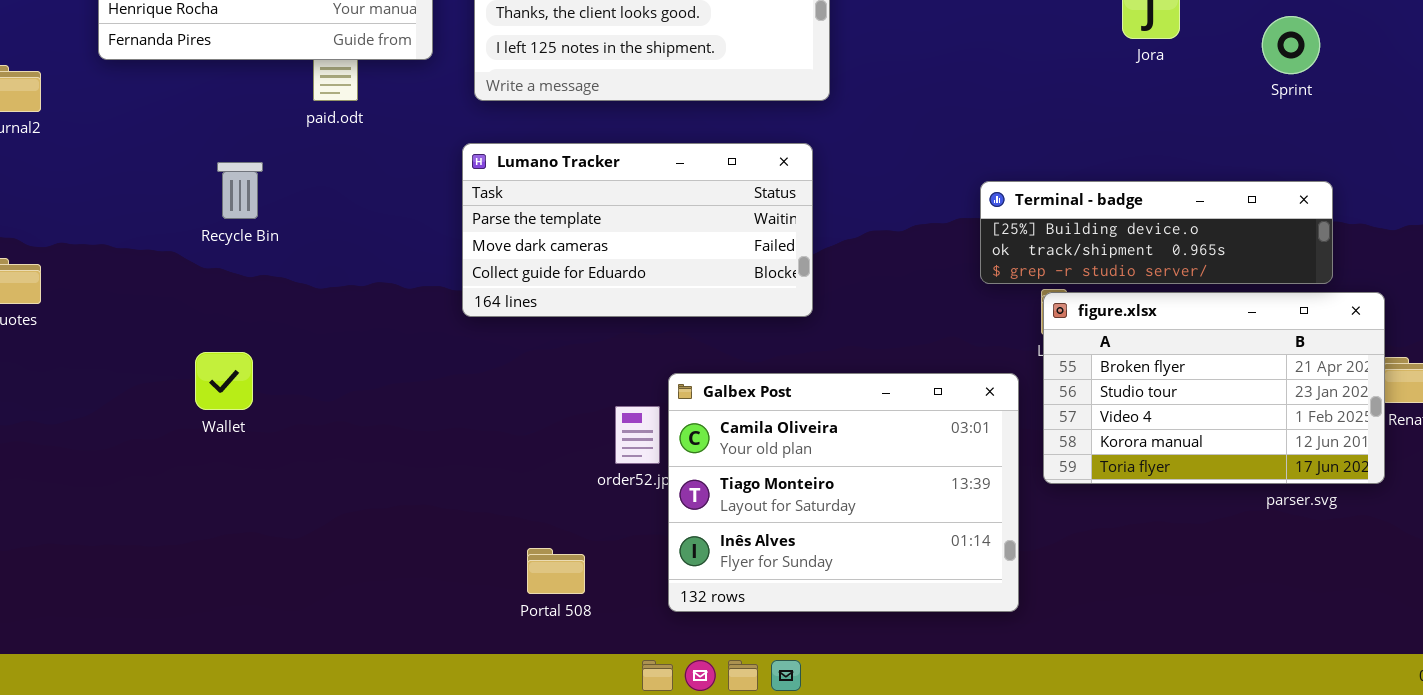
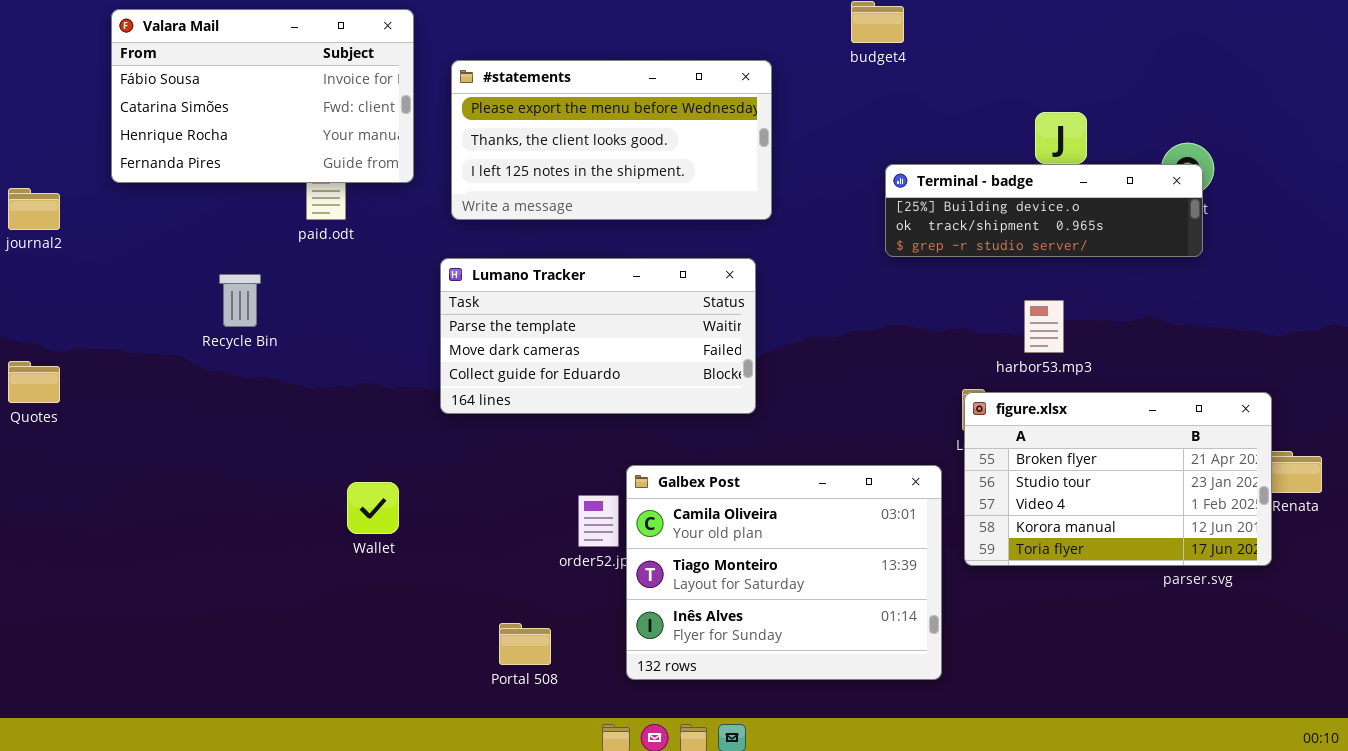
Terminal - badge: [980,181,1333,284] -> [885,164,1203,257], moved
Wallet: [195,352,253,410] -> [347,482,399,534], moved

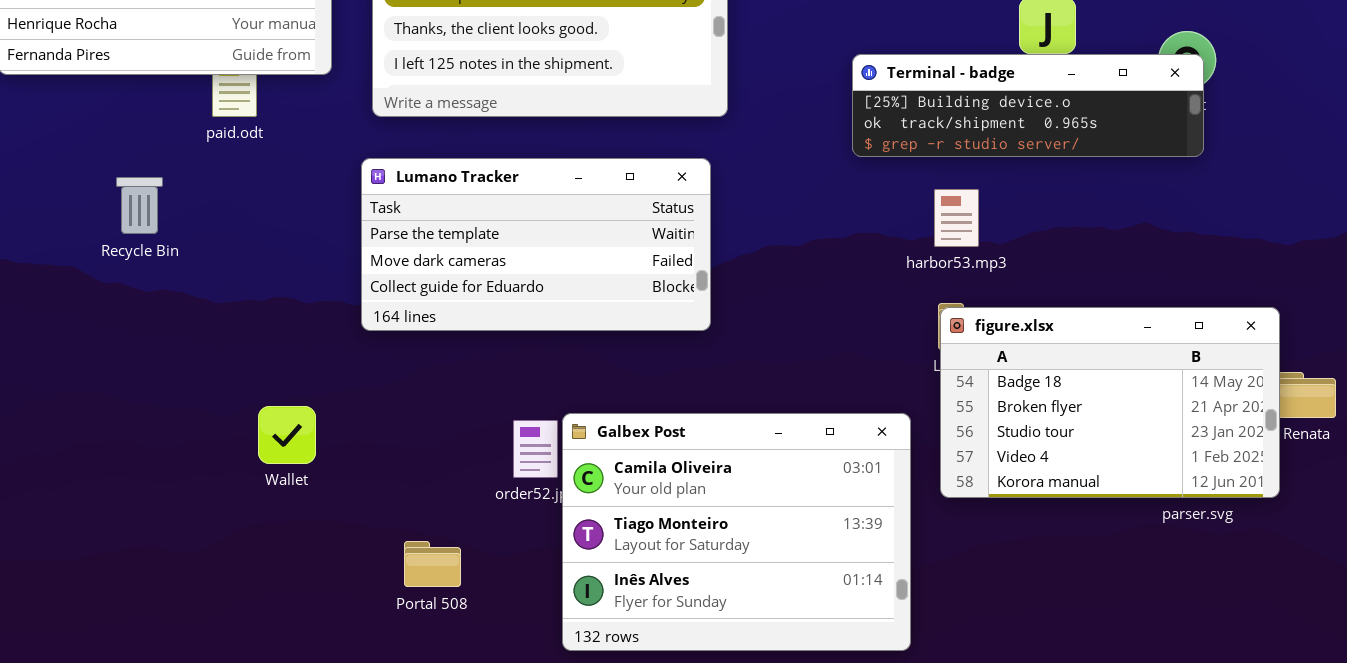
harbor53.mp3: [1024,300,1064,353] -> [934,189,979,247], moved
figure.xlsx: [964,392,1272,566] -> [940,307,1280,498], scrolled up 1 row
Galbex Post: [626,465,942,680] -> [562,413,911,651], moved
Portal 508: [499,623,551,665] -> [404,541,461,587], moved

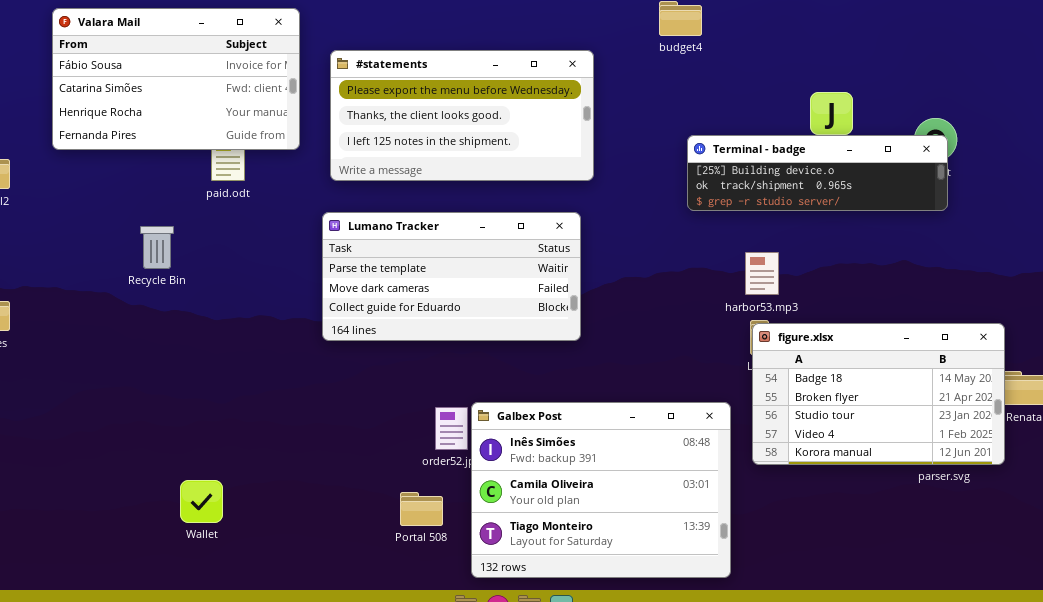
harbor53.mp3: [934,189,979,247] -> [745,252,779,295], moved
Wallet: [258,406,316,464] -> [180,480,223,523], moved
Galbex Post: [562,413,911,651] -> [471,402,731,578], scrolled up 1 row
Portal 508: [404,541,461,587] -> [400,492,443,526], moved

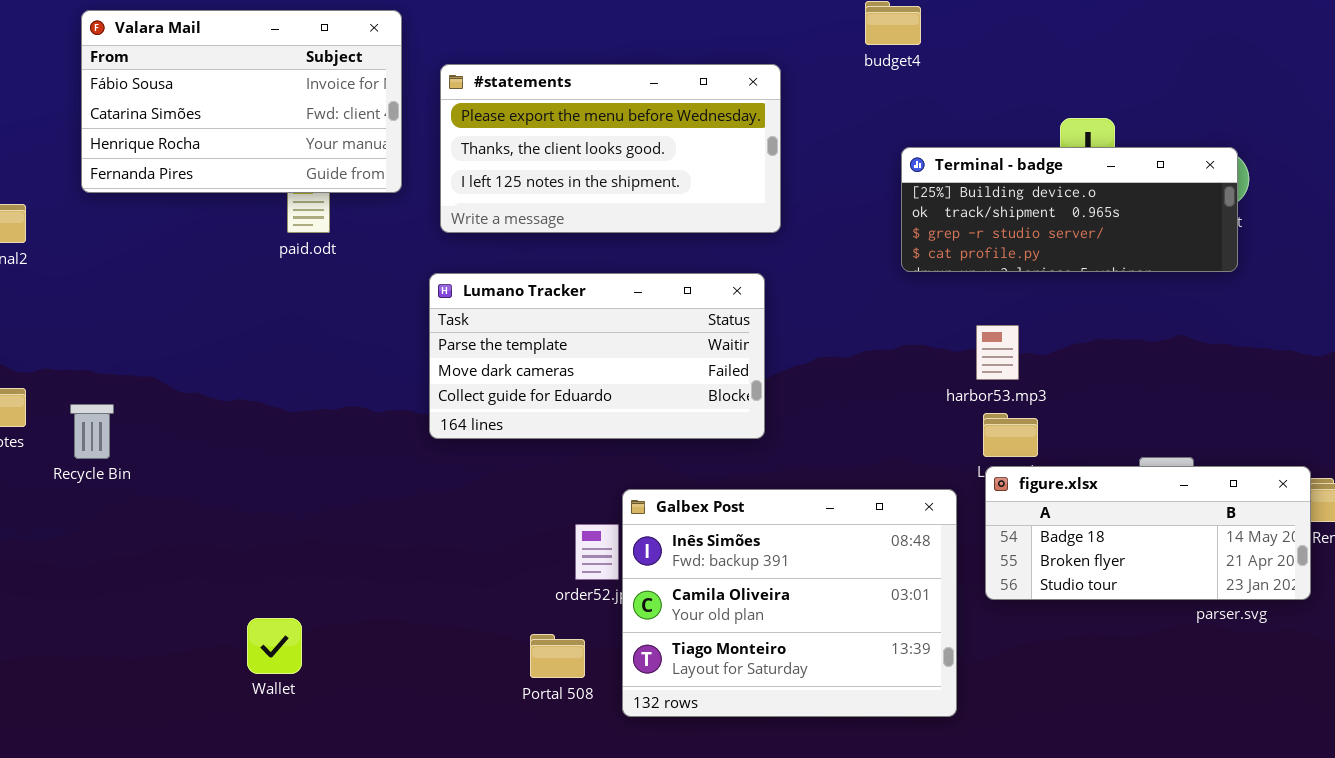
Terminal - badge: [687,135,948,211] -> [901,147,1238,272], resized
Recycle Bin: [140,226,174,269] -> [70,404,114,459], moved
figure.xlsx: [752,323,1005,465] -> [985,466,1311,600], resized
Galbex Post: [471,402,731,578] -> [622,489,957,717], moved

